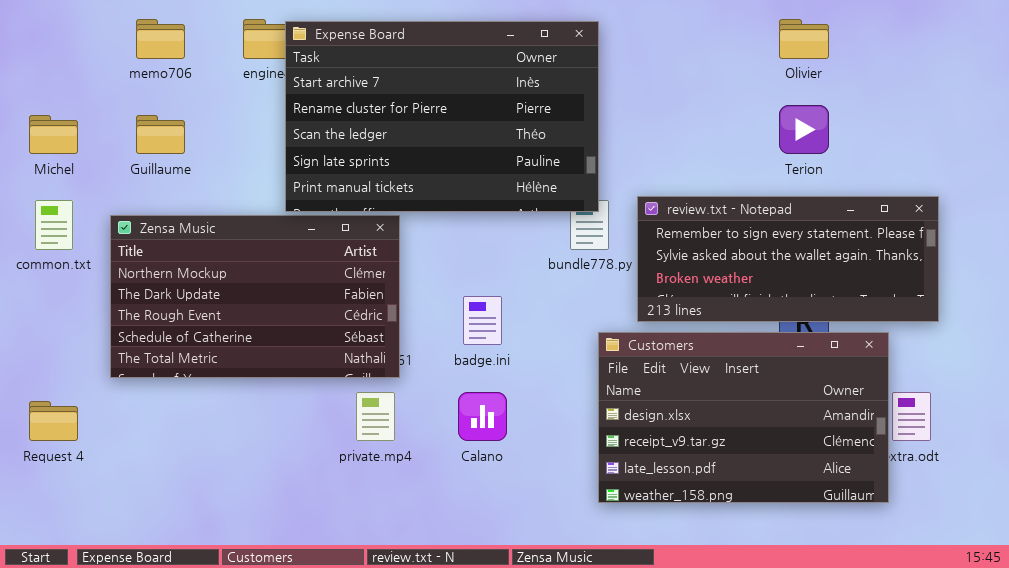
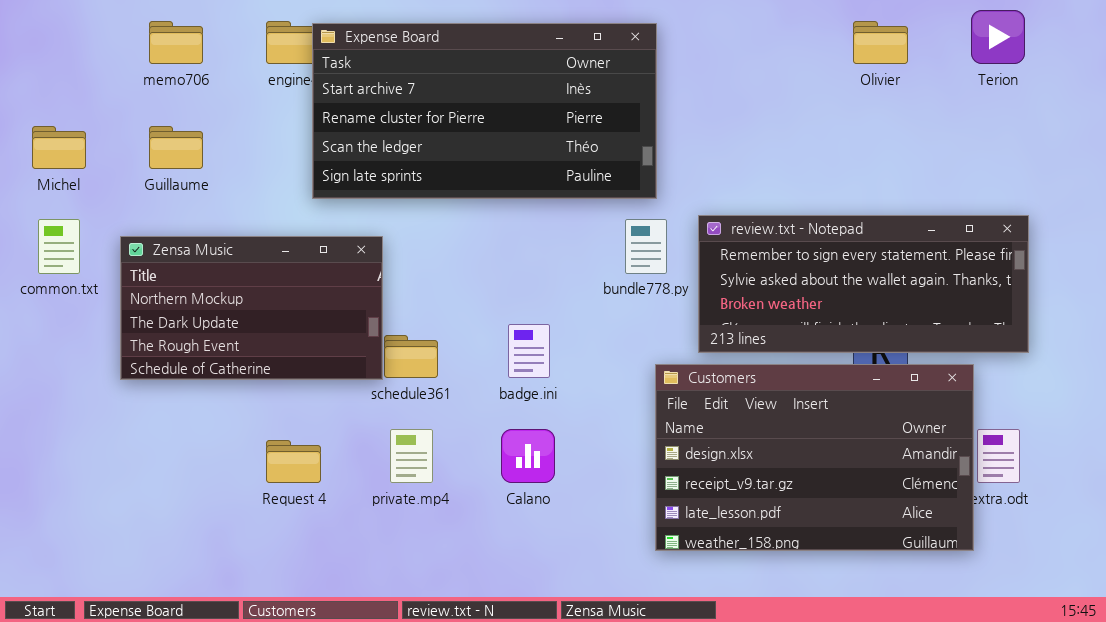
Expense Board: [285,21,599,212] -> [312,23,657,199], resized
Terion: [779,105,829,154] -> [971,10,1025,64], moved
Zensa Music: [110,215,400,378] -> [120,236,383,380], resized
Request 4: [29,401,78,441] -> [266,440,321,483], moved

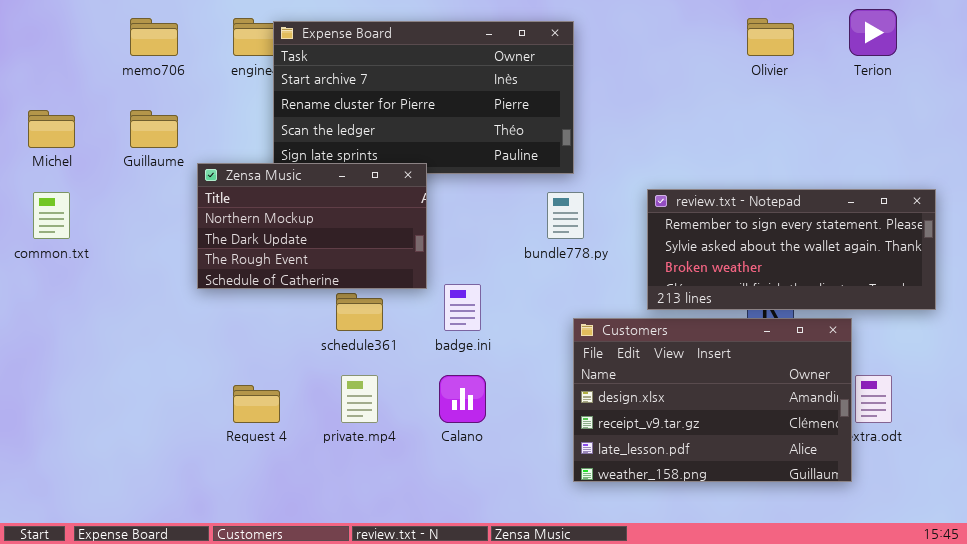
review.txt - Notepad: [698,215,1029,353] -> [647,189,936,310], moved
Zensa Music: [120,236,383,380] -> [197,163,427,289], moved

